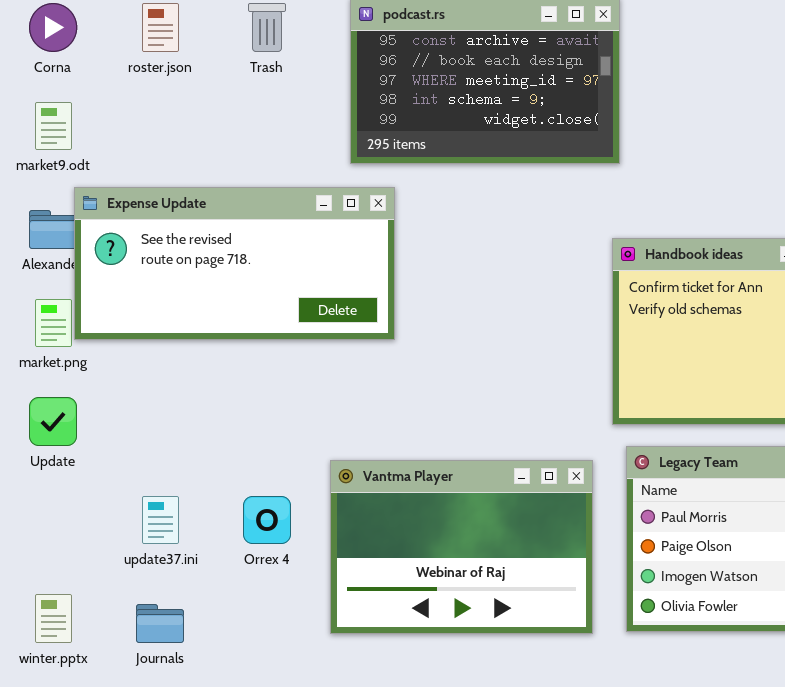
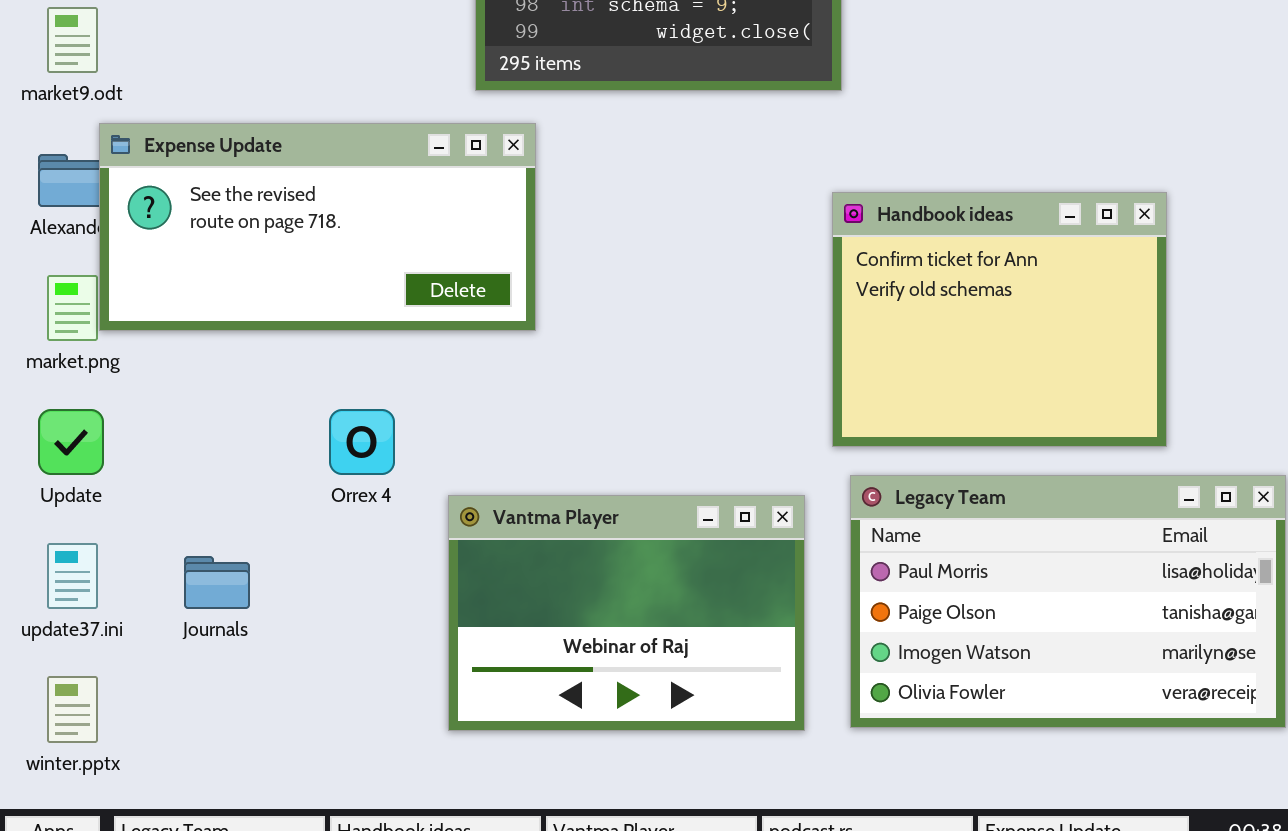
update37.ini: [142,496,179,544] -> [47,543,98,609], moved
Orrex 4: [243,496,291,544] -> [329,409,395,475], moved
Journals: [136,604,184,643] -> [184,556,250,609], moved

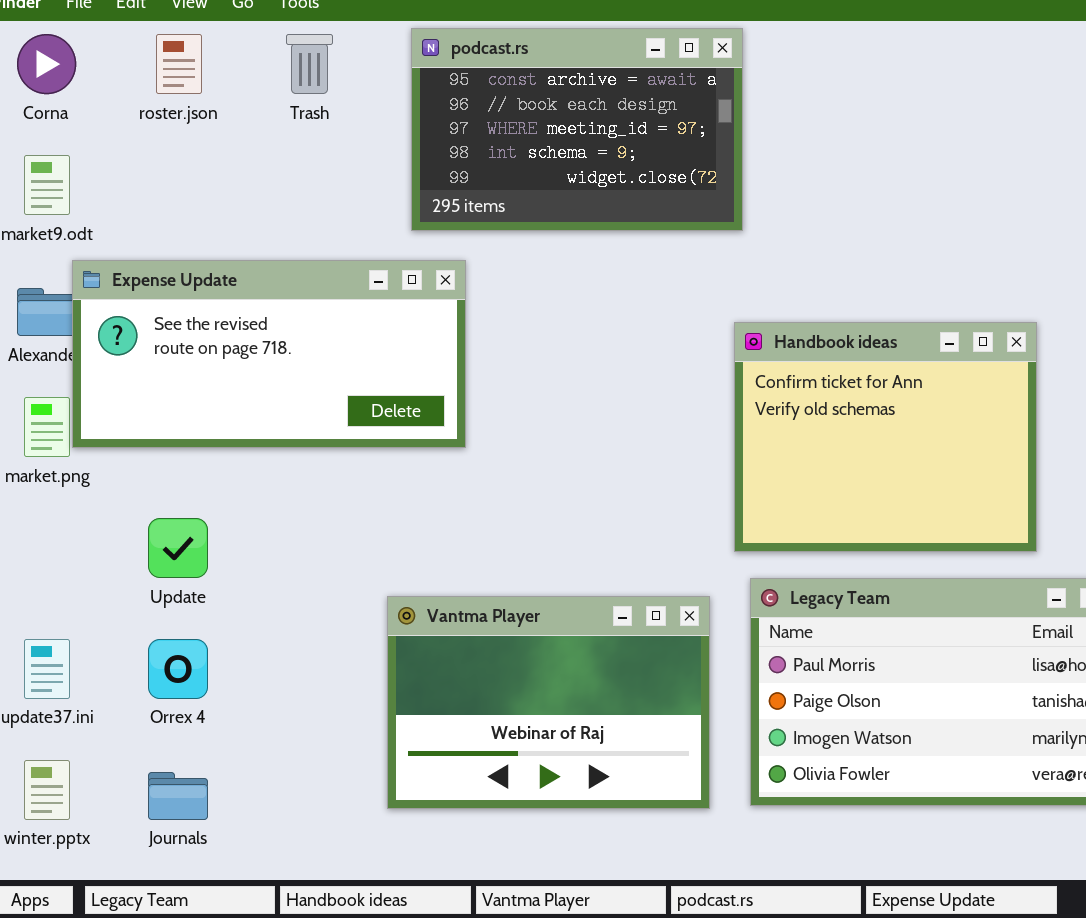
Update: [38,409,104,475] -> [148,518,208,578], moved
Orrex 4: [329,409,395,475] -> [148,639,208,699], moved
Journals: [184,556,250,609] -> [148,772,208,820], moved

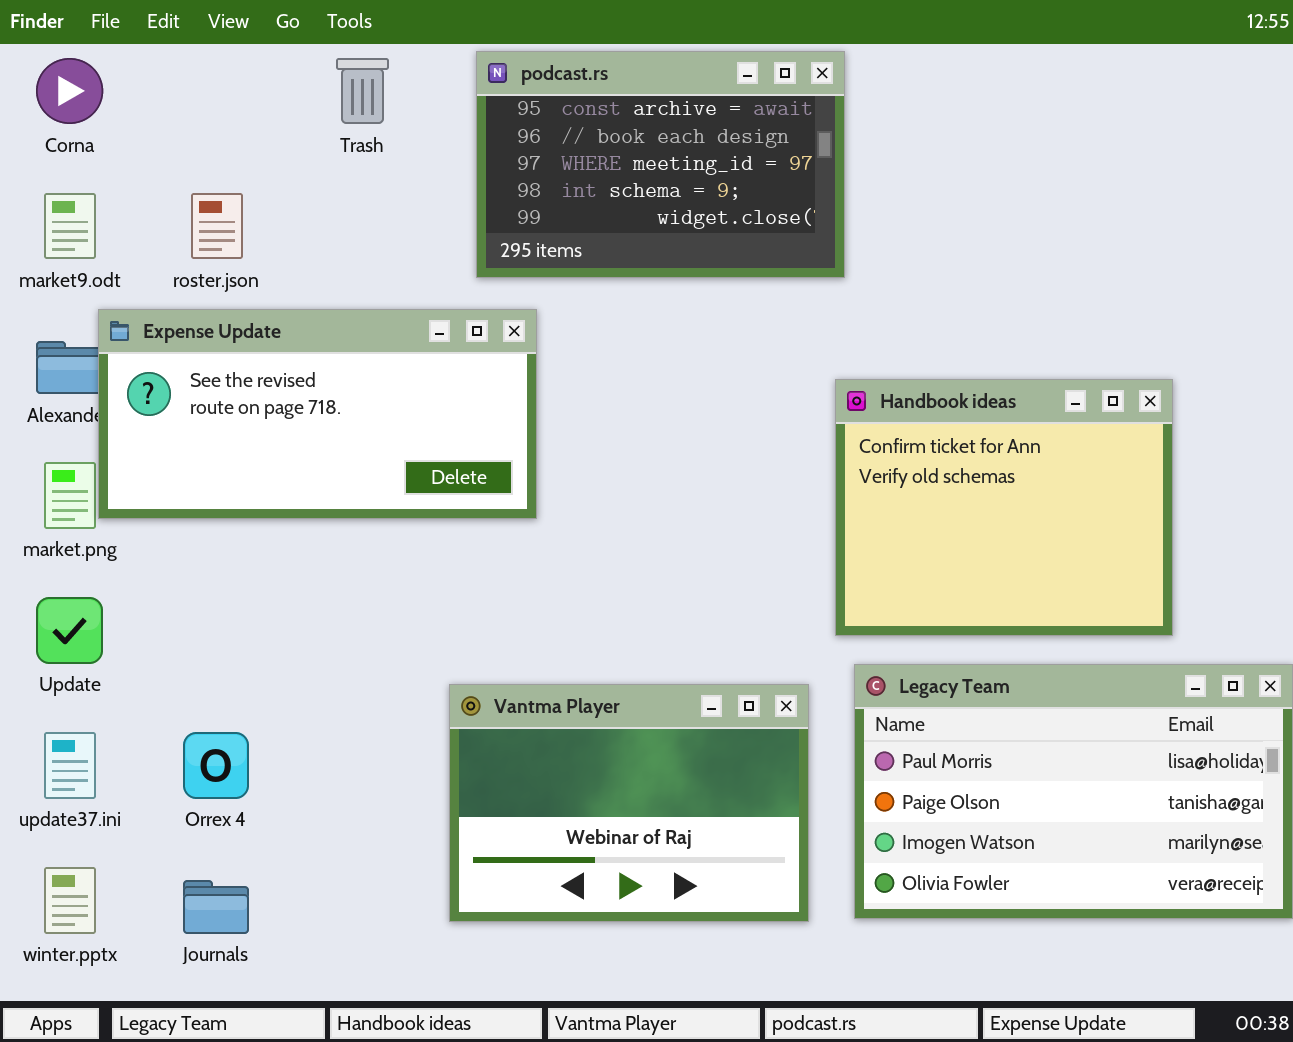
roster.json: [156,34,202,94] -> [191,193,243,259], moved
Update: [148,518,208,578] -> [36,597,103,664], moved

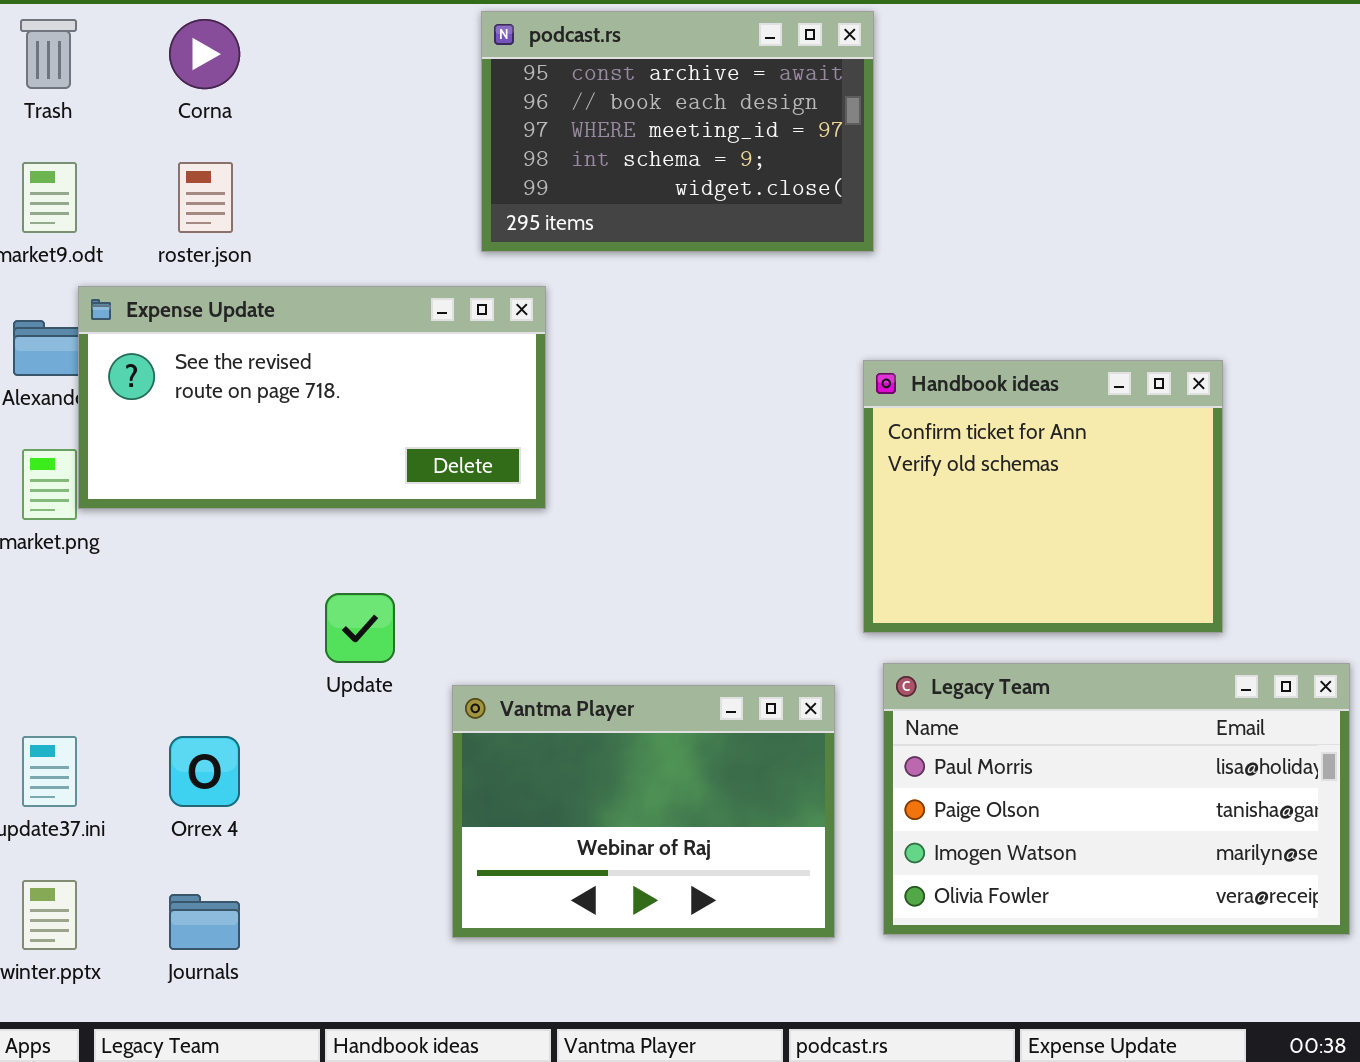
Corna: [36,58,103,124] -> [169,19,240,89], moved
Trash: [336,58,389,124] -> [20,19,77,89], moved
Update: [36,597,103,664] -> [325,593,395,663], moved

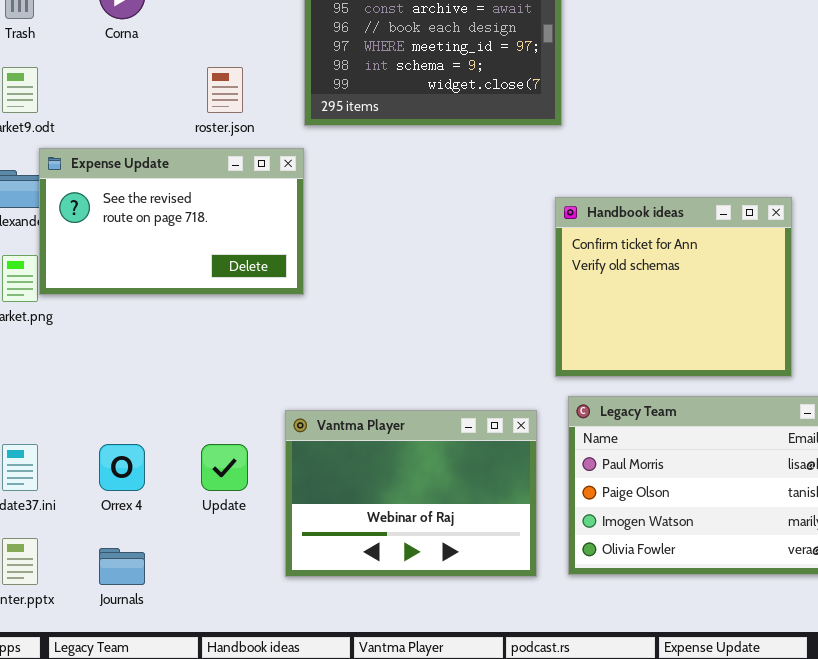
roster.json: [178,162,233,233] -> [207,67,243,113], moved
Expense Update: [78,286,546,509] -> [39,148,304,295], resized
Update: [325,593,395,663] -> [201,444,248,491], moved

